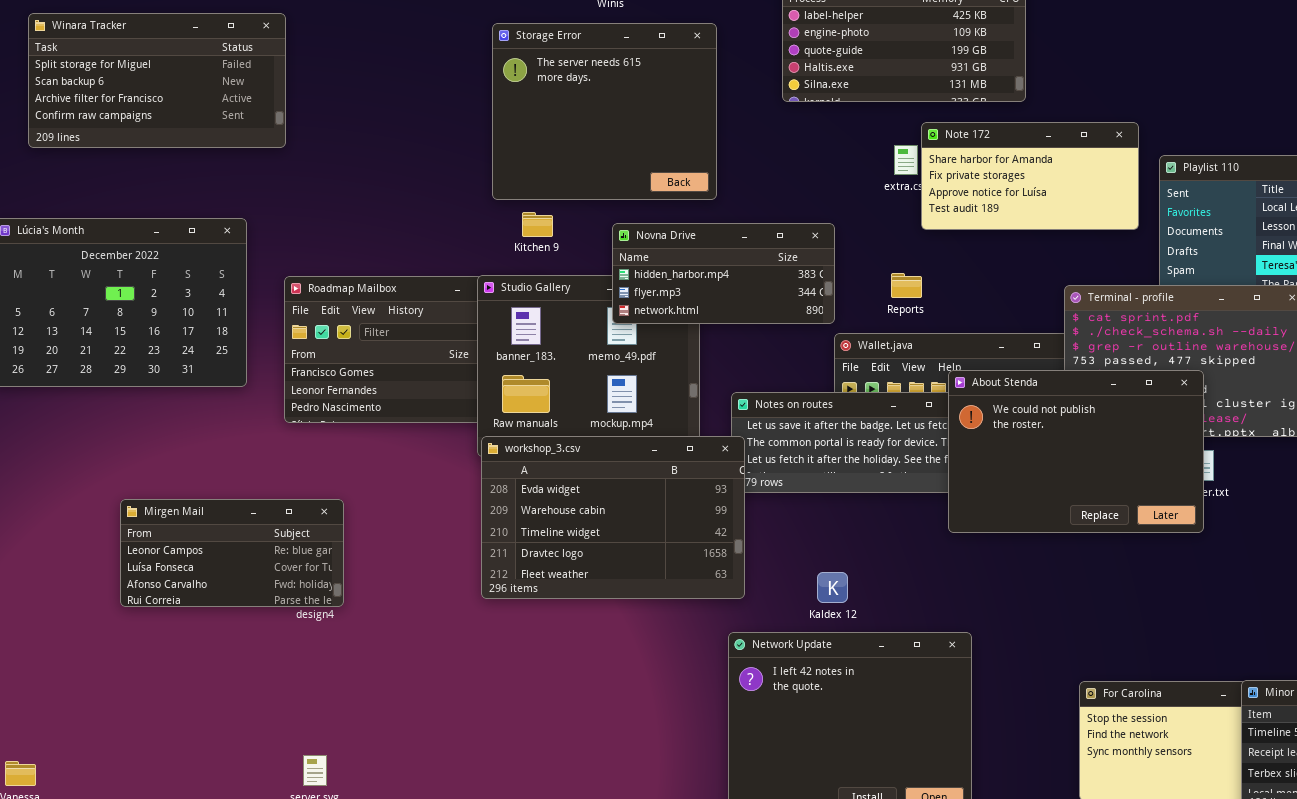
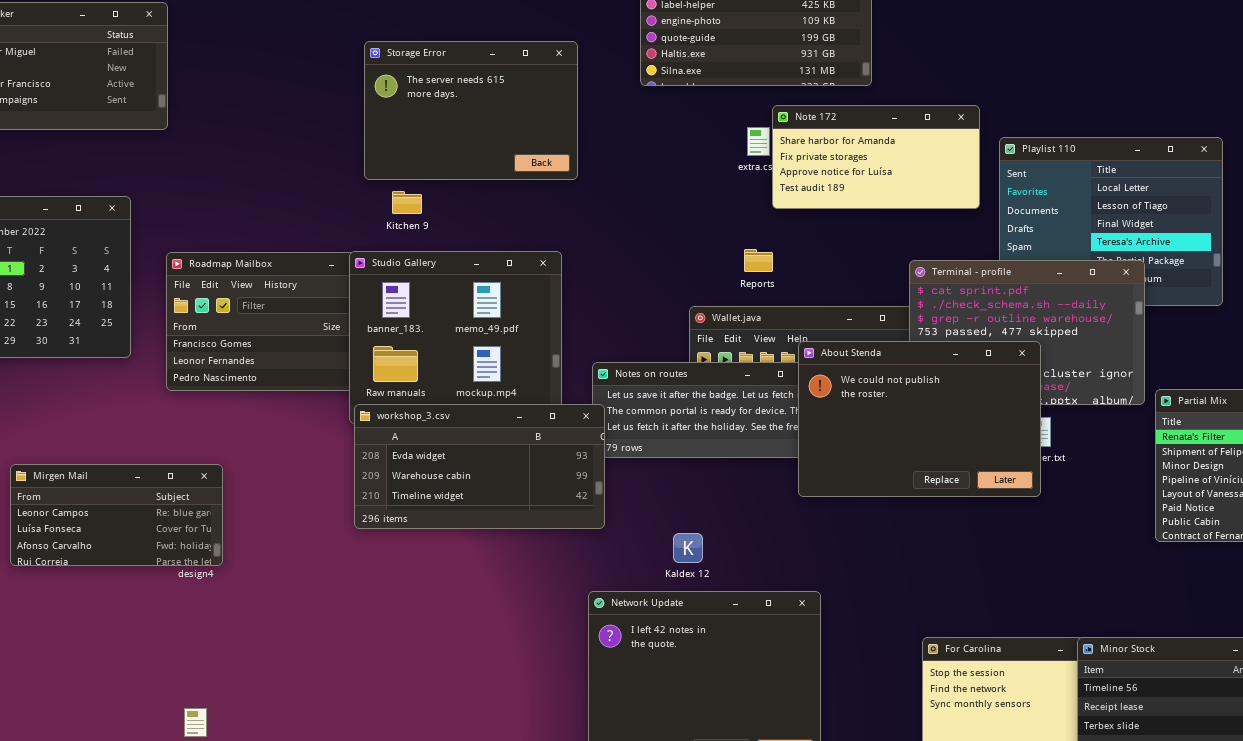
Storage Error: [492,23,717,200] -> [364,41,578,180], resized
Novna Drive: [612,223,835,324] -> none, closed
workshop_3.csv: [481,436,745,599] -> [354,404,605,529], resized

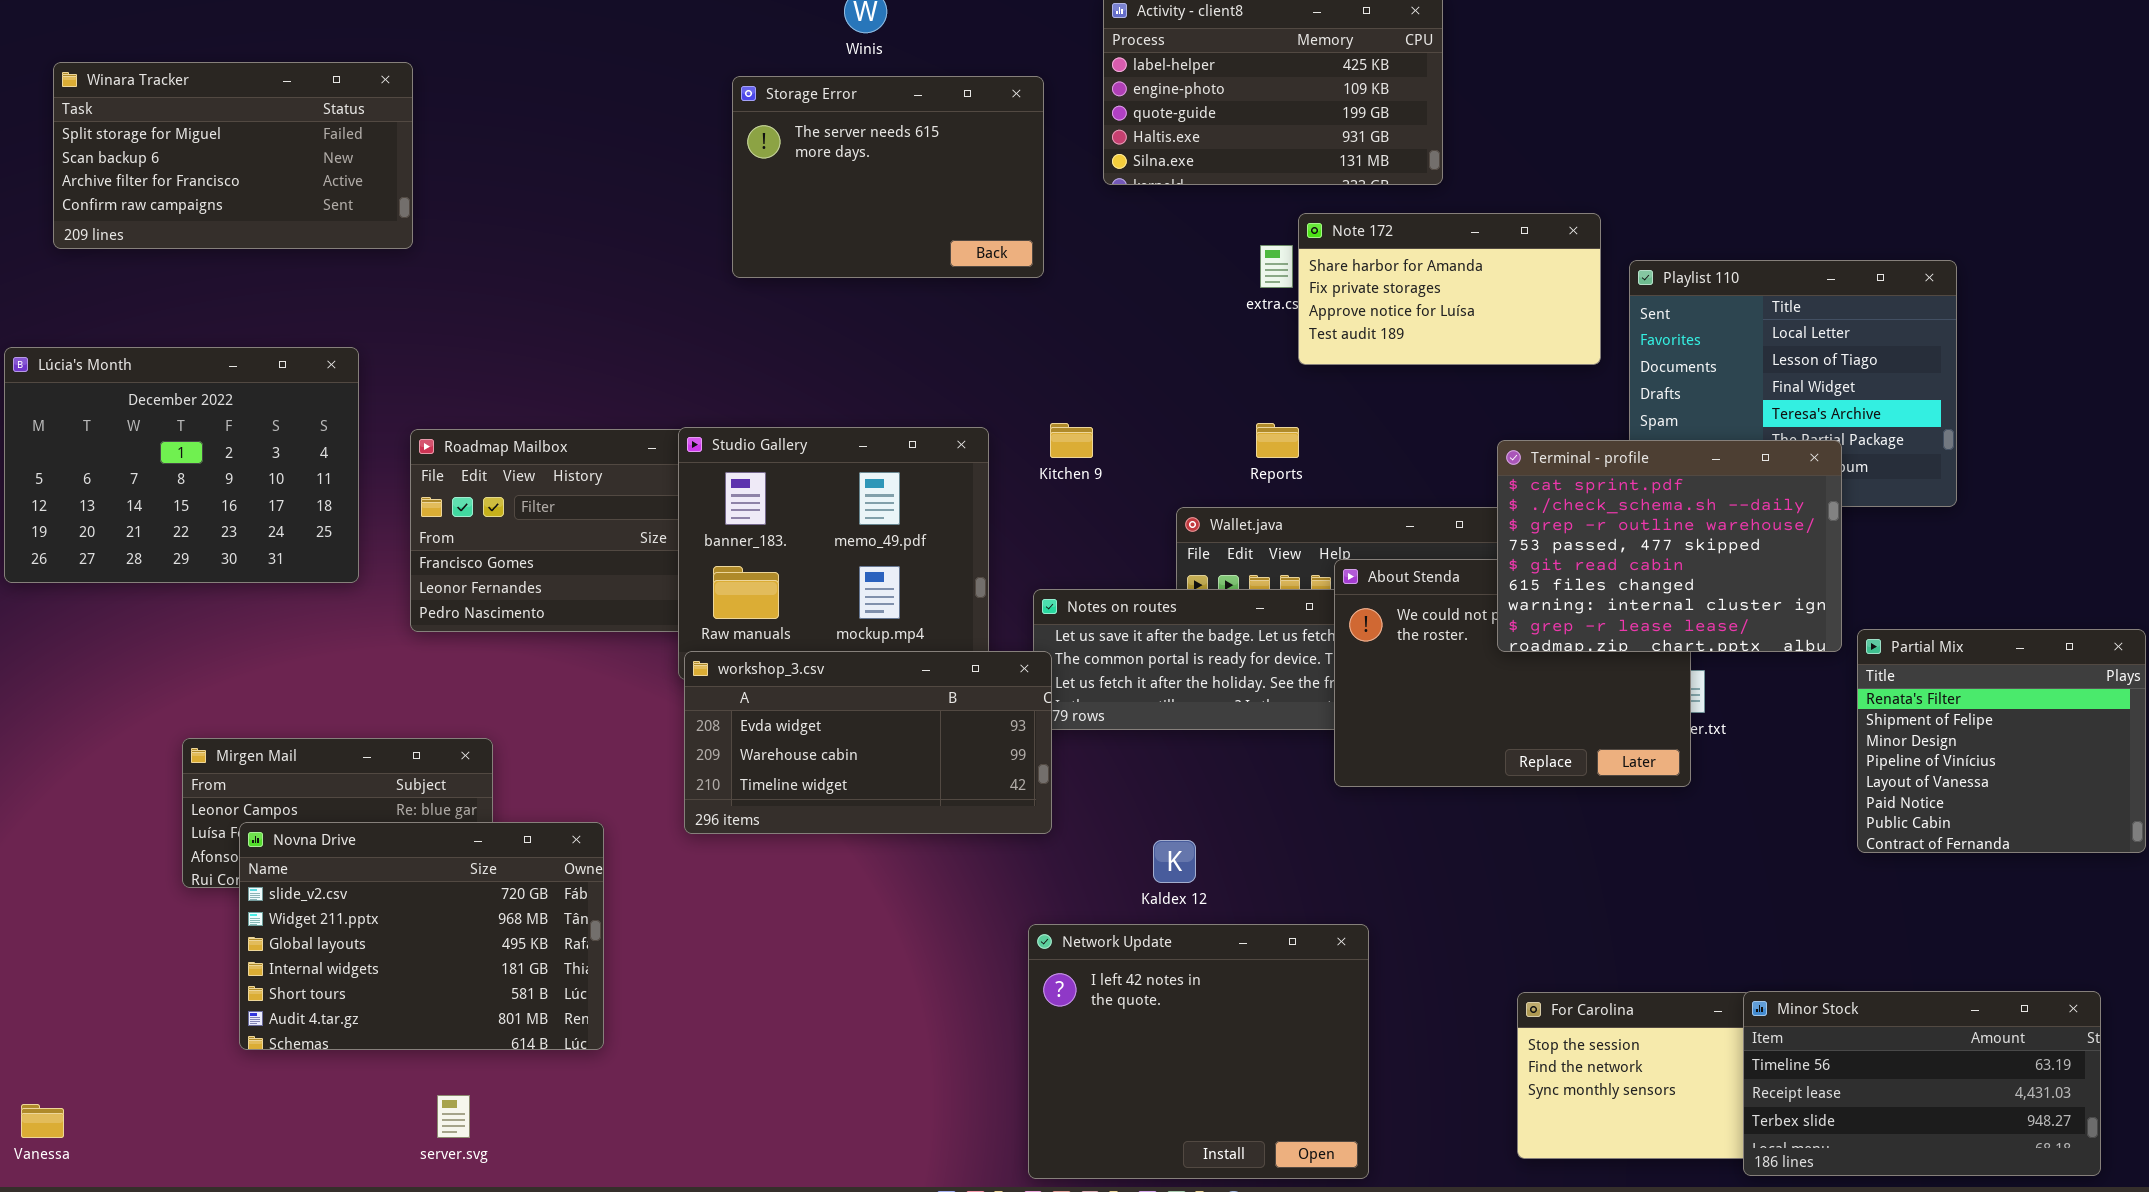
Storage Error: [364,41,578,180] -> [732,76,1044,278], moved
Kitchen 9: [392,191,422,214] -> [1050,423,1093,458], moved
Terminal - profile: [909,260,1145,405] -> [1497,440,1842,652], raised
Novna Drive: none -> [239,822,604,1050], opened

